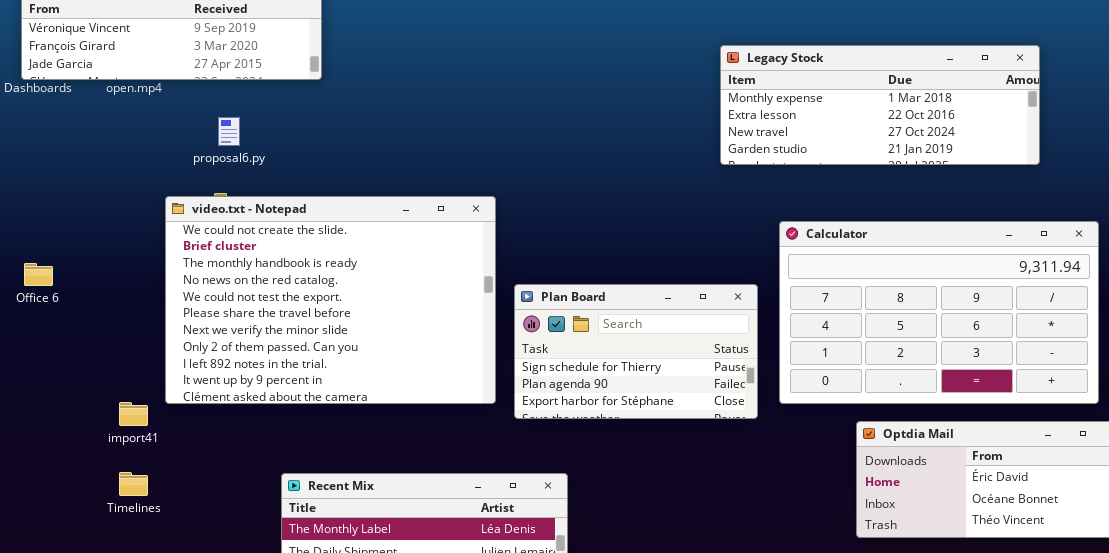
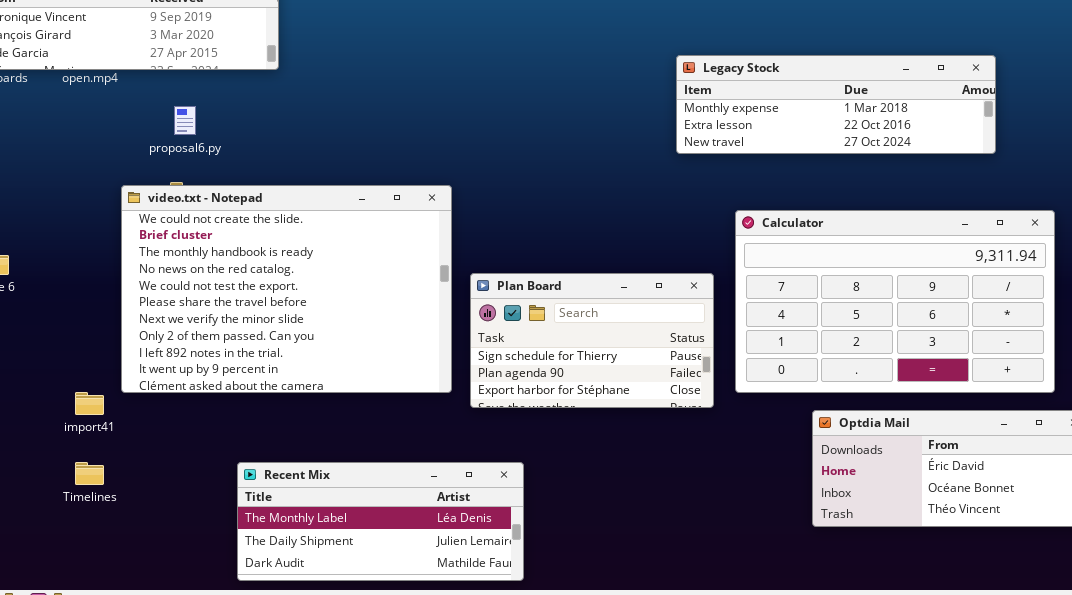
Legacy Stock: [720,45,1040,165] -> [676,55,996,154], resized

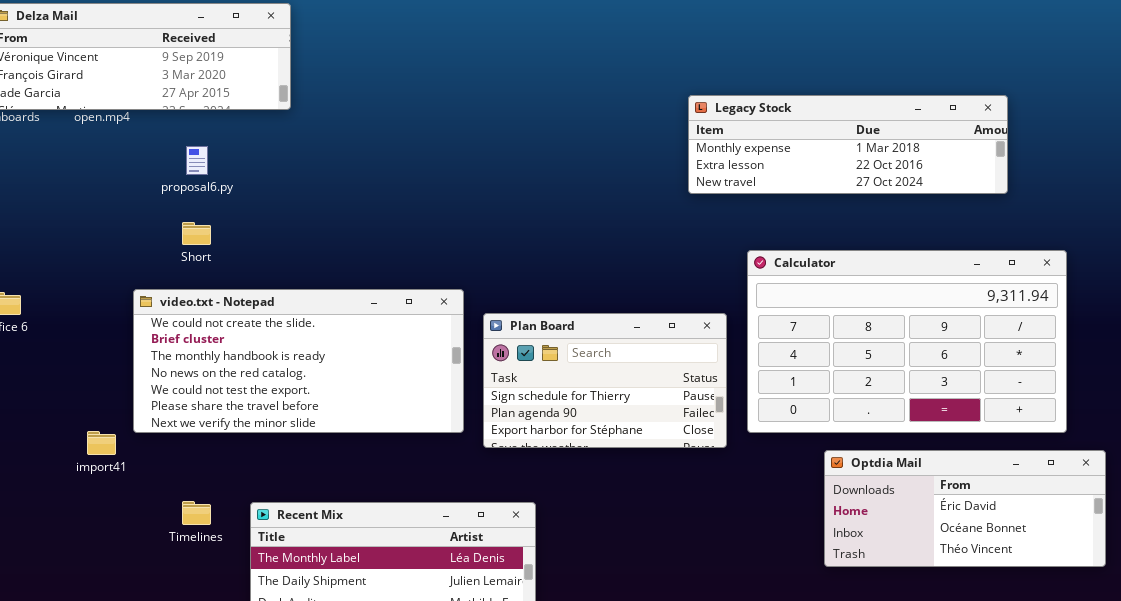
video.txt - Notepad: [121,185,452,393] -> [133,289,464,433], resized
Timelines: [75,462,104,485] -> [182,501,211,525], moved

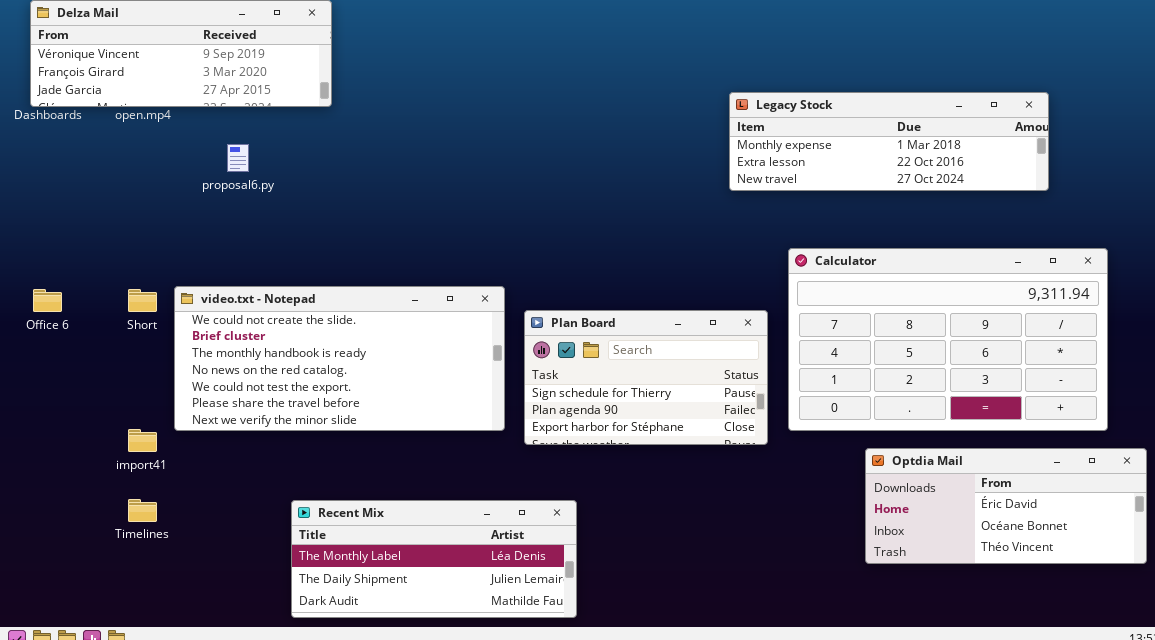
Short: [182,222,211,245] -> [128,289,157,312], moved
Timelines: [182,501,211,525] -> [128,499,157,522], moved

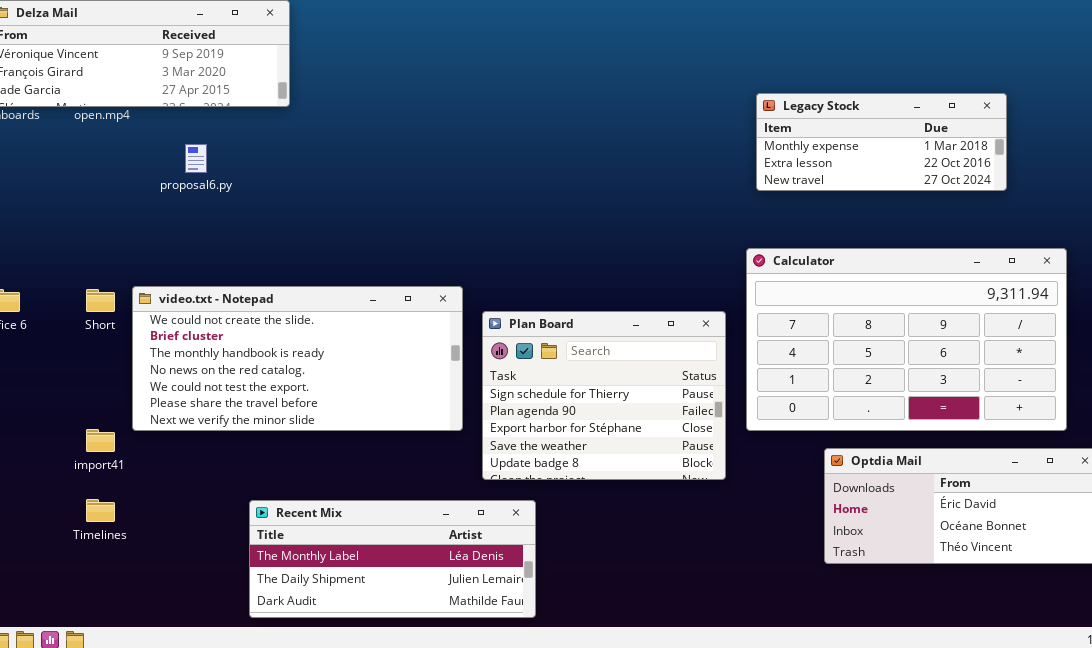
Legacy Stock: [729,92,1049,191] -> [756,93,1007,191], resized
Plan Board: [524,310,768,445] -> [482,311,726,480], resized

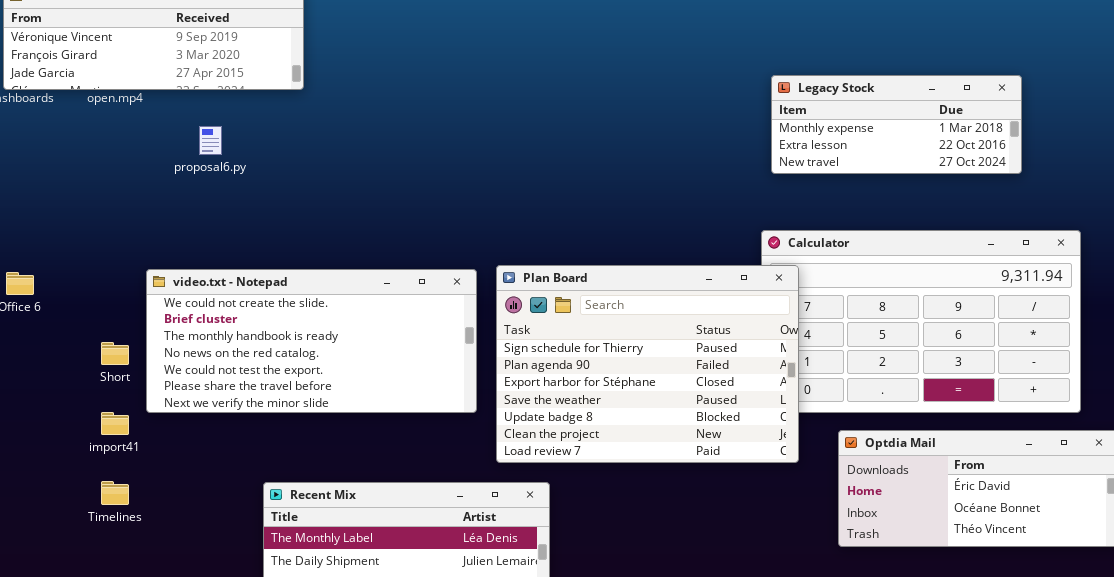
Short: [86,289,115,312] -> [101,342,129,365], moved
Plan Board: [482,311,726,480] -> [496,265,799,463], resized

